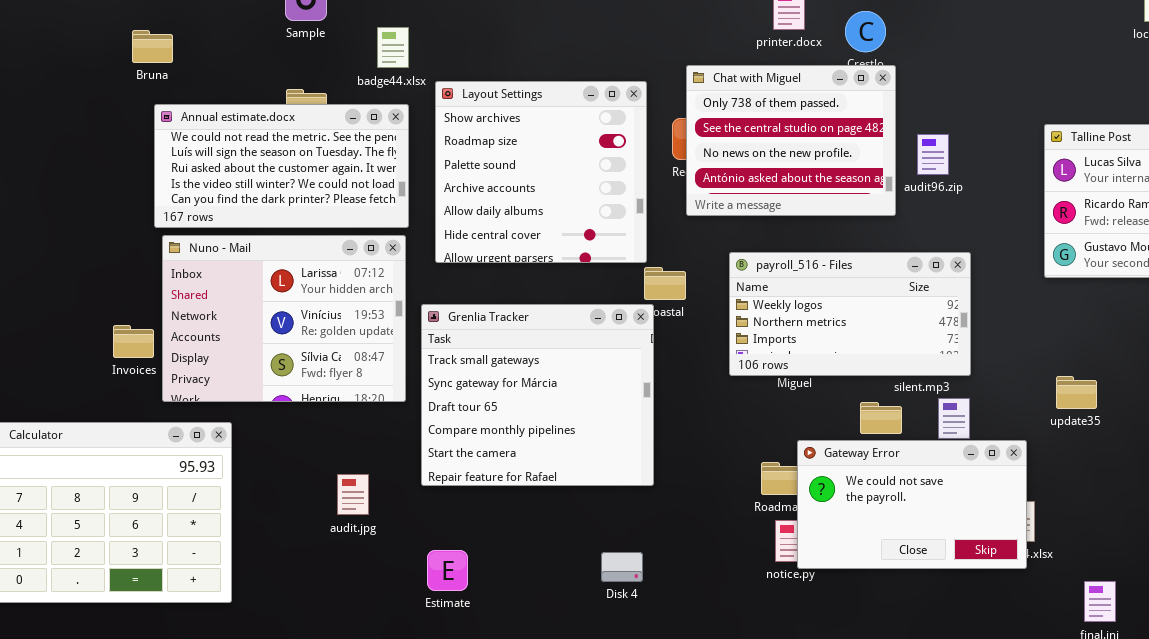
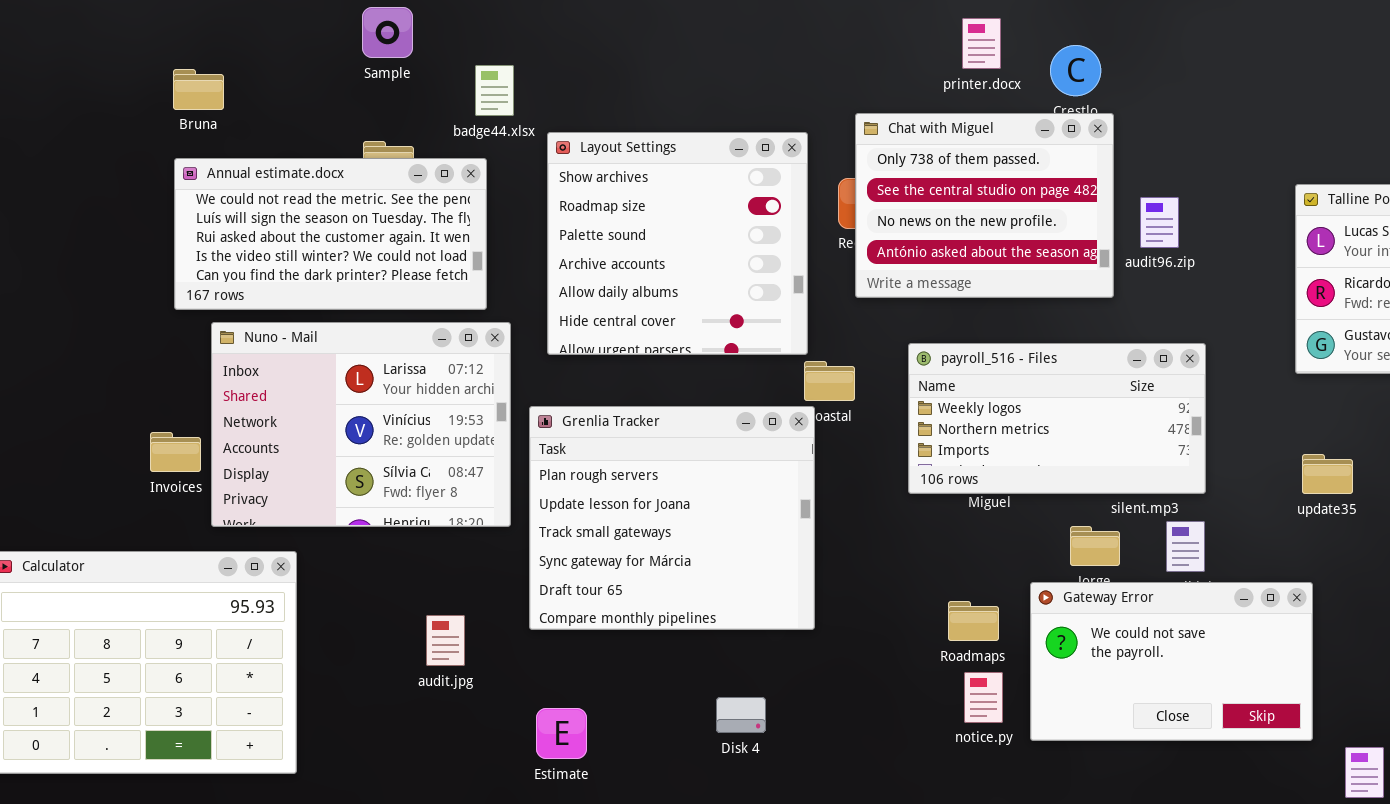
Annual estimate.docx: [154,104,409,228] -> [174,158,487,310], moved
Grenlia Tracker: [421,304,654,486] -> [529,406,815,630], scrolled up 2 rows
update35: [1056,376,1097,409] -> [1302,454,1353,494], moved
Gateway Error: [797,440,1027,569] -> [1030,582,1313,741], moved
Disk 4: [601,552,643,582] -> [716,697,766,733], moved

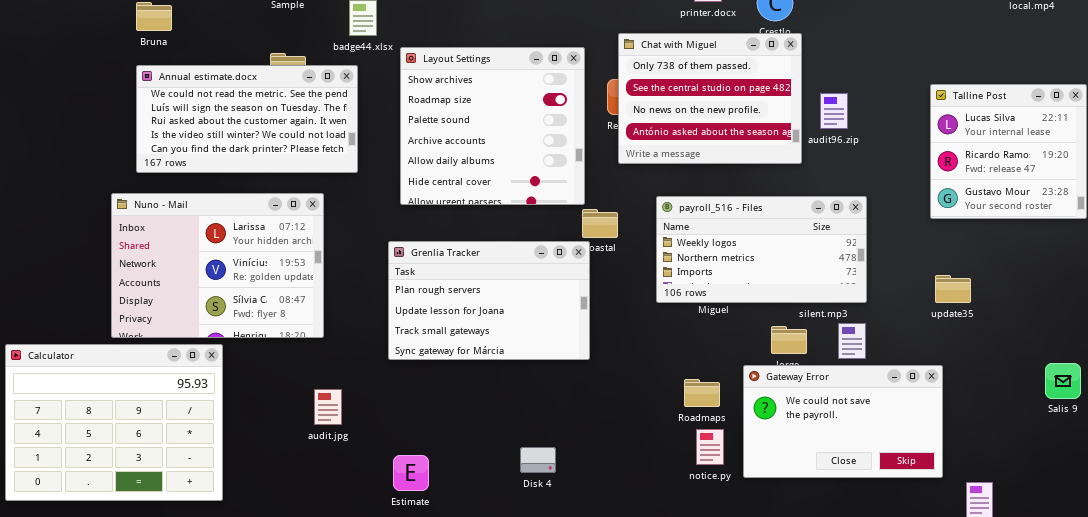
Nuno - Mail: [211,322,511,527] -> [111,193,324,338], moved
Grenlia Tracker: [529,406,815,630] -> [388,241,590,360], resized

